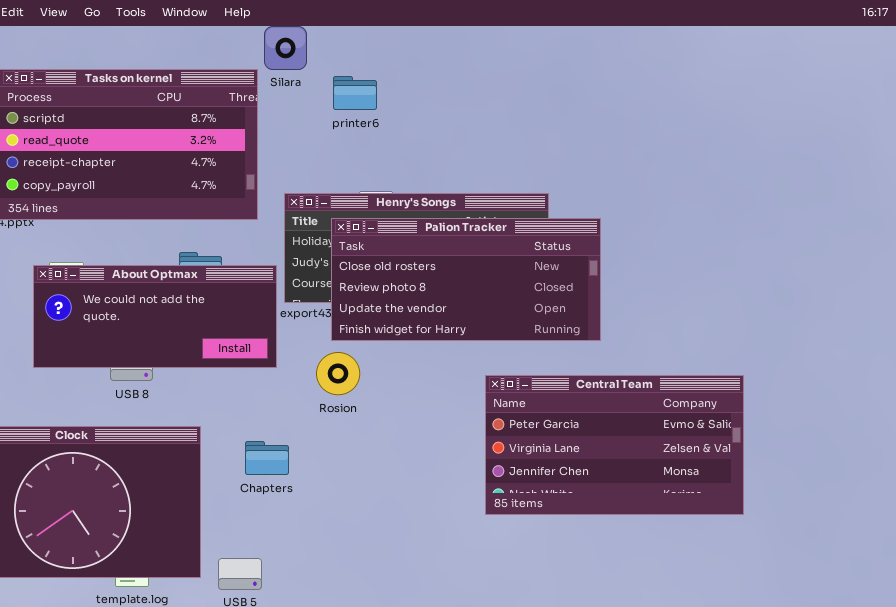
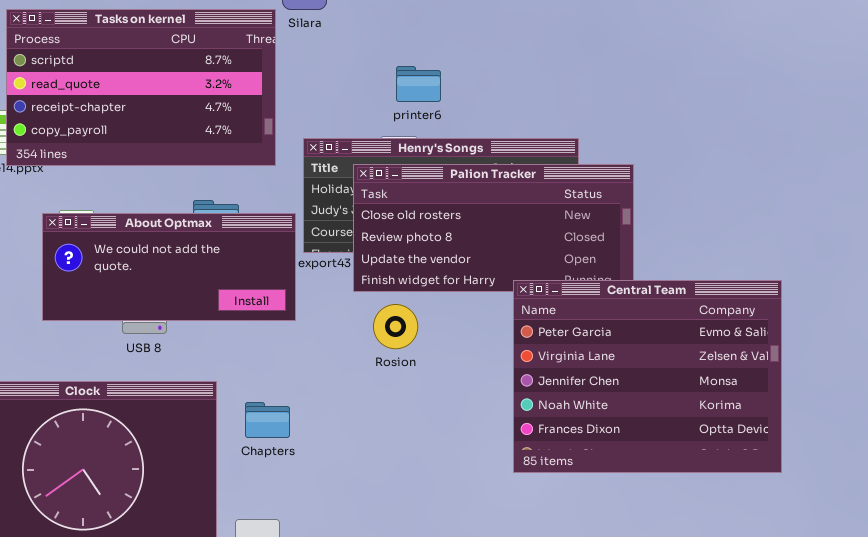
printer6: [333,76,377,110] -> [396,66,441,102], moved
Rosion: [316,352,360,395] -> [373,304,418,349], moved
Central Team: [485,375,744,515] -> [513,280,782,473], resized
Chapters: [245,441,289,475] -> [245,402,290,438], moved

